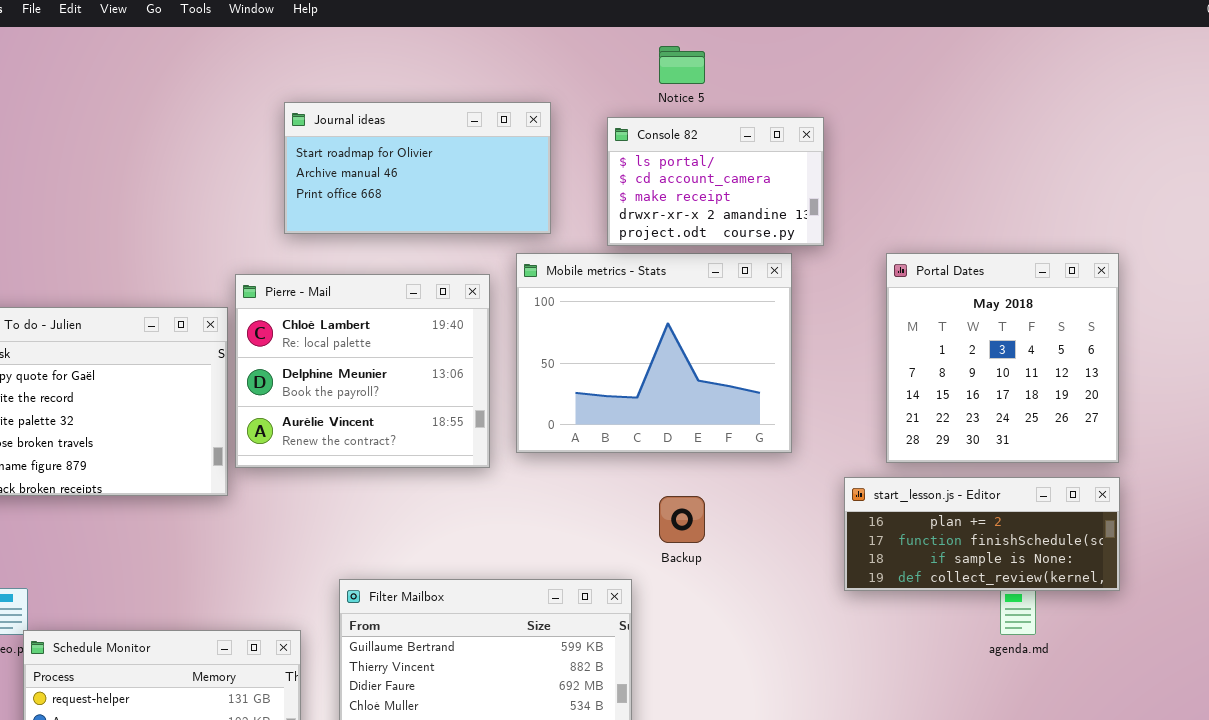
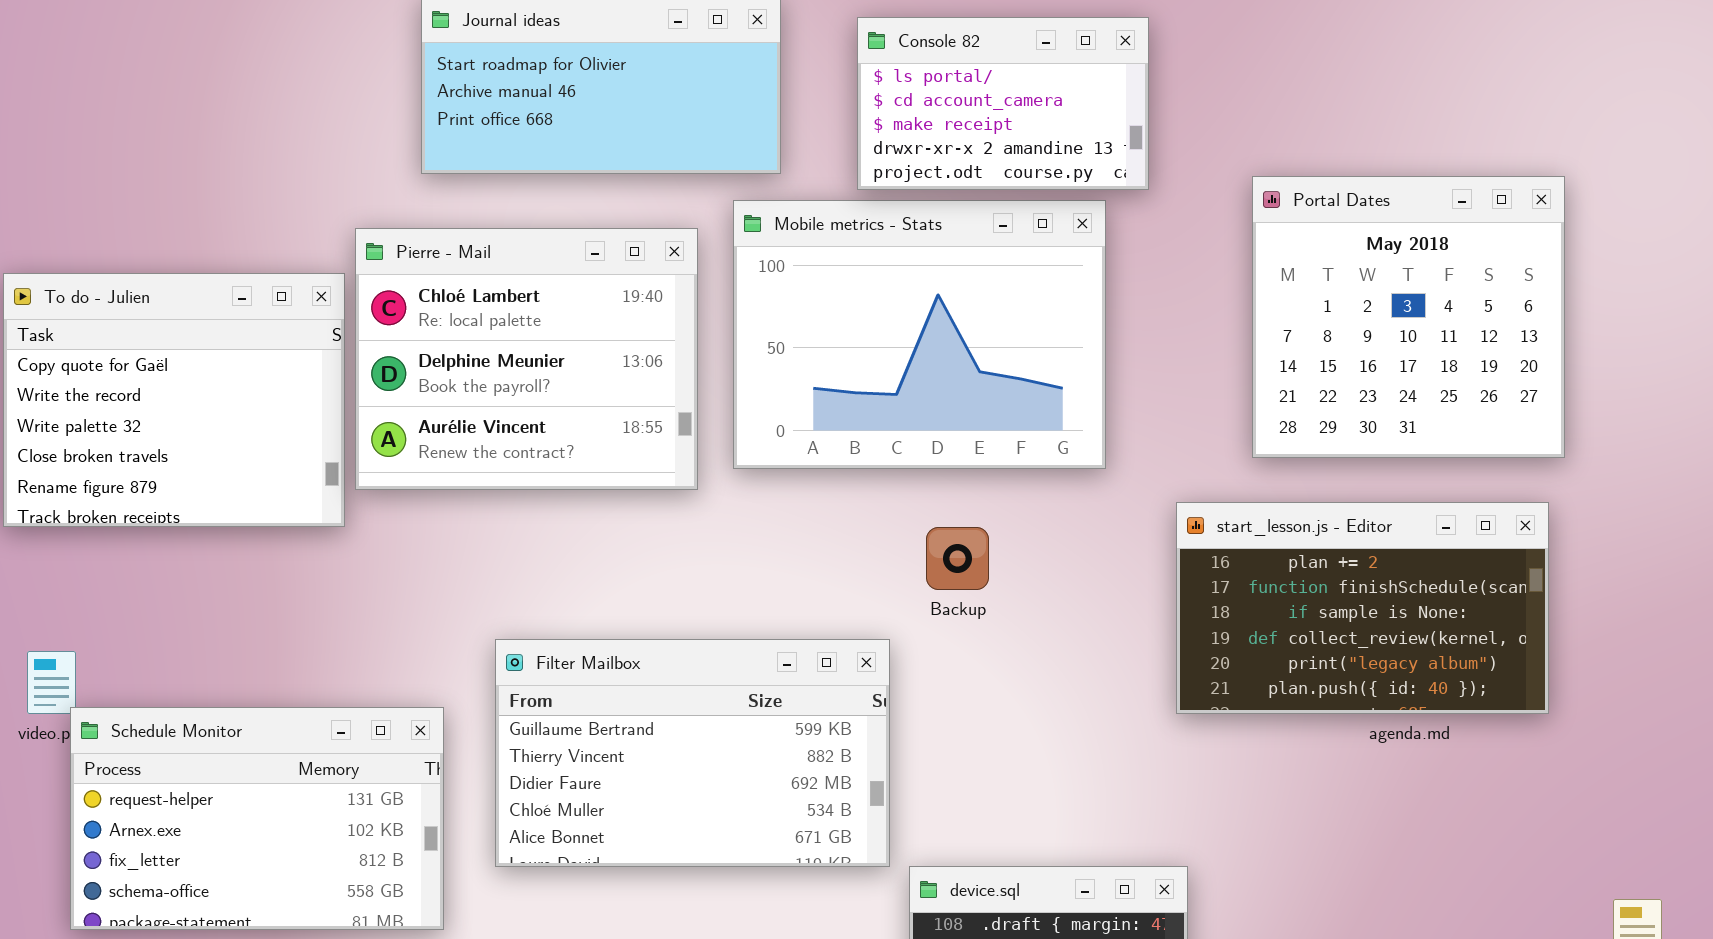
Portal Dates: [886,253,1119,463] -> [1252,176,1565,458], moved
start_lesson.js - Editor: [844,477,1120,591] -> [1176,502,1549,714], resized

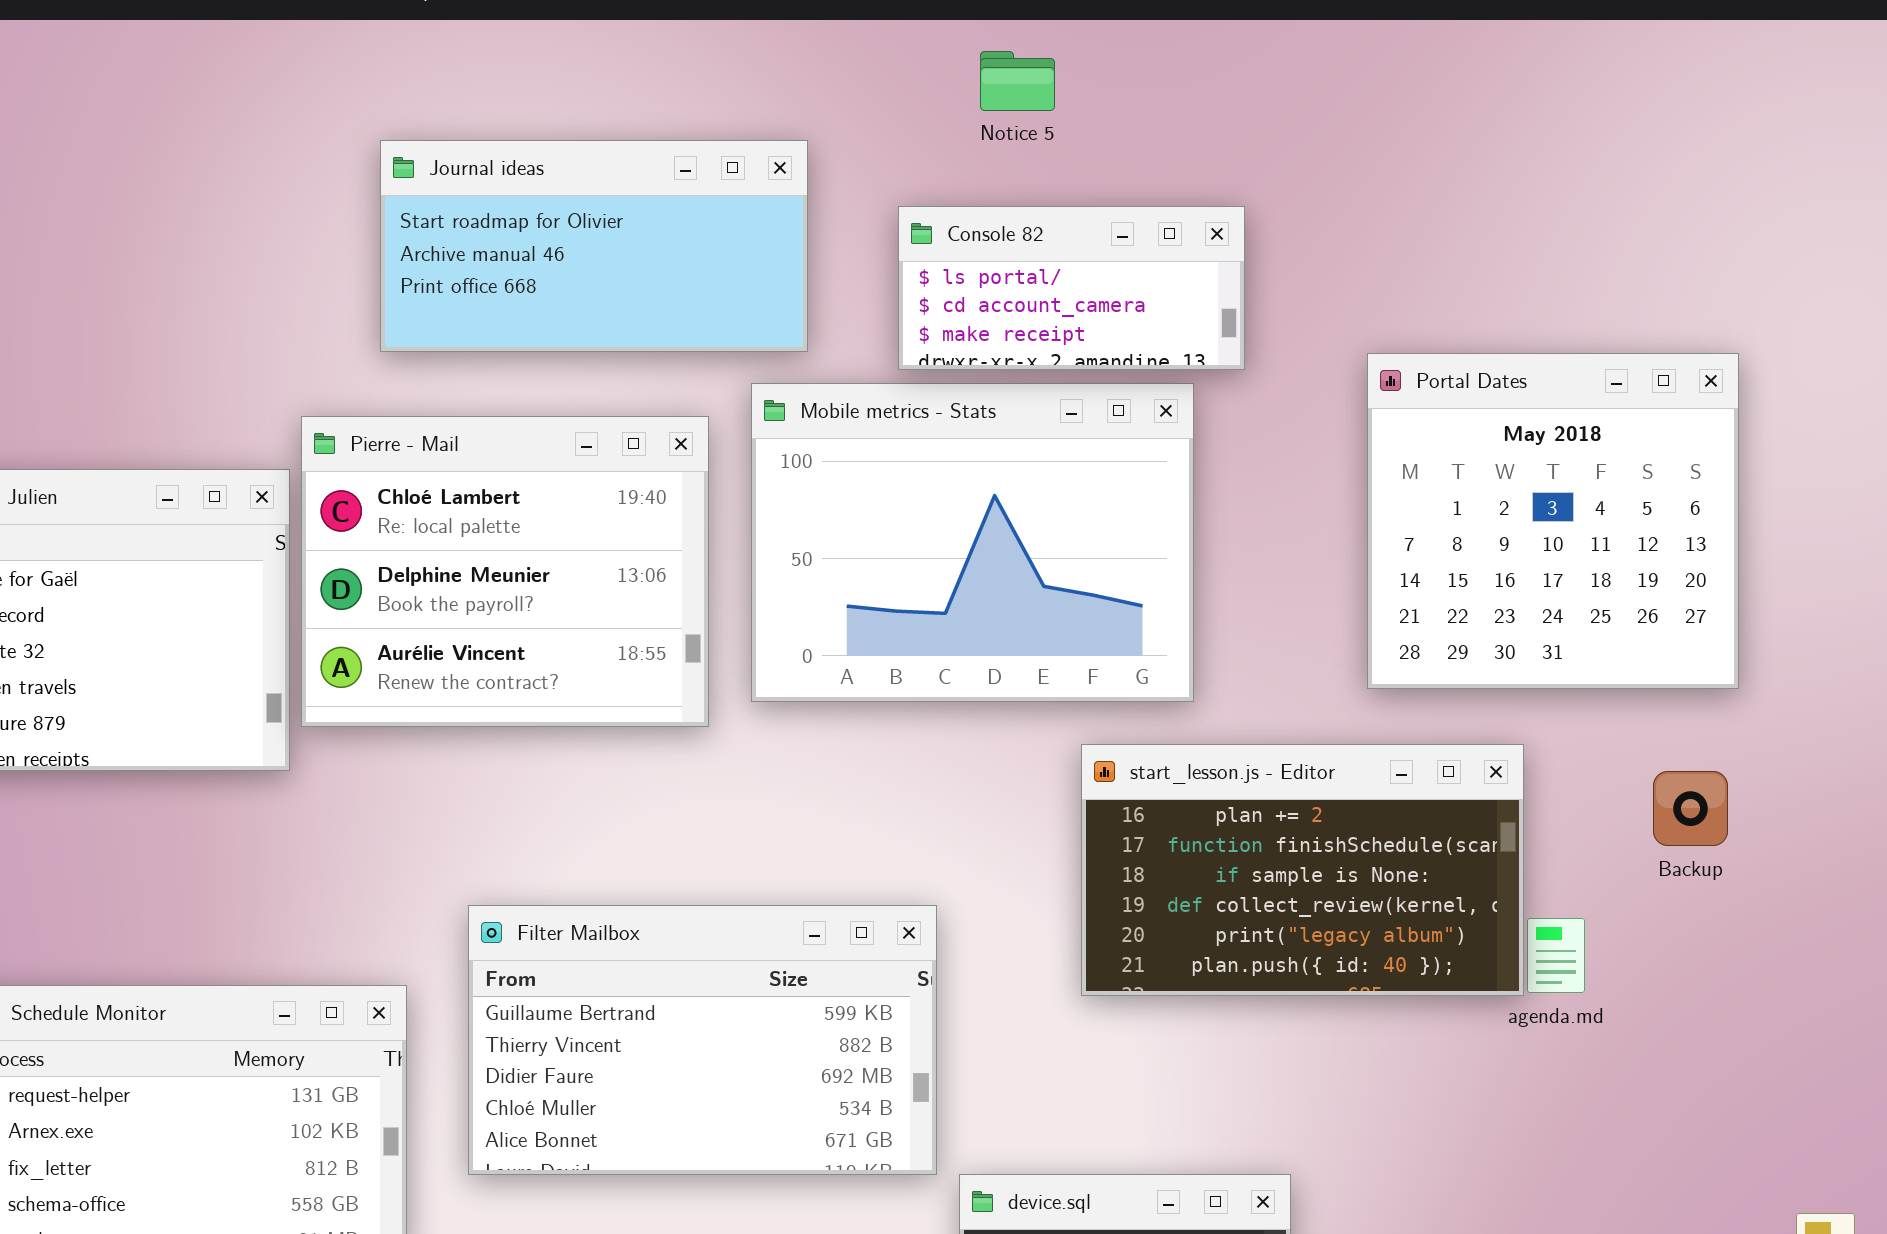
Console 82: [857,17,1149,190] -> [898,206,1245,370], resized
start_lesson.js - Editor: [1176,502,1549,714] -> [1081,744,1524,996], moved
Backup: [926,527,989,590] -> [1653,771,1728,846], moved

